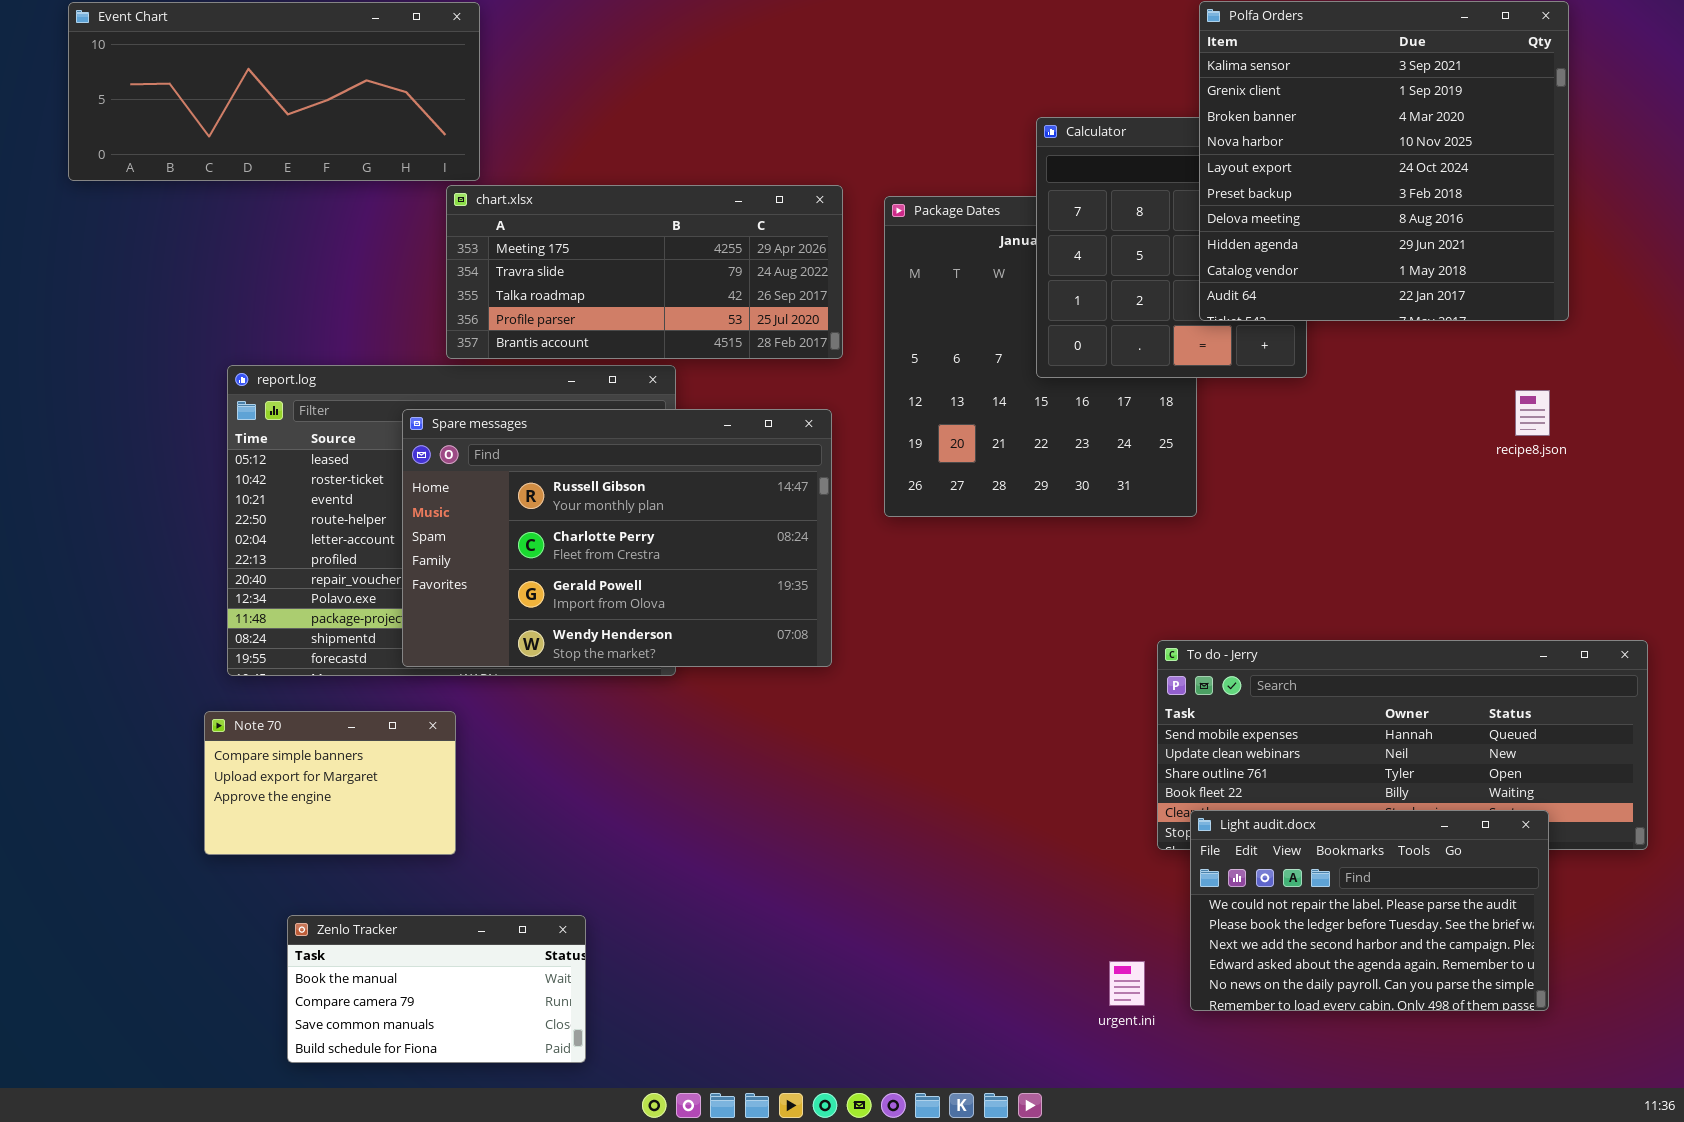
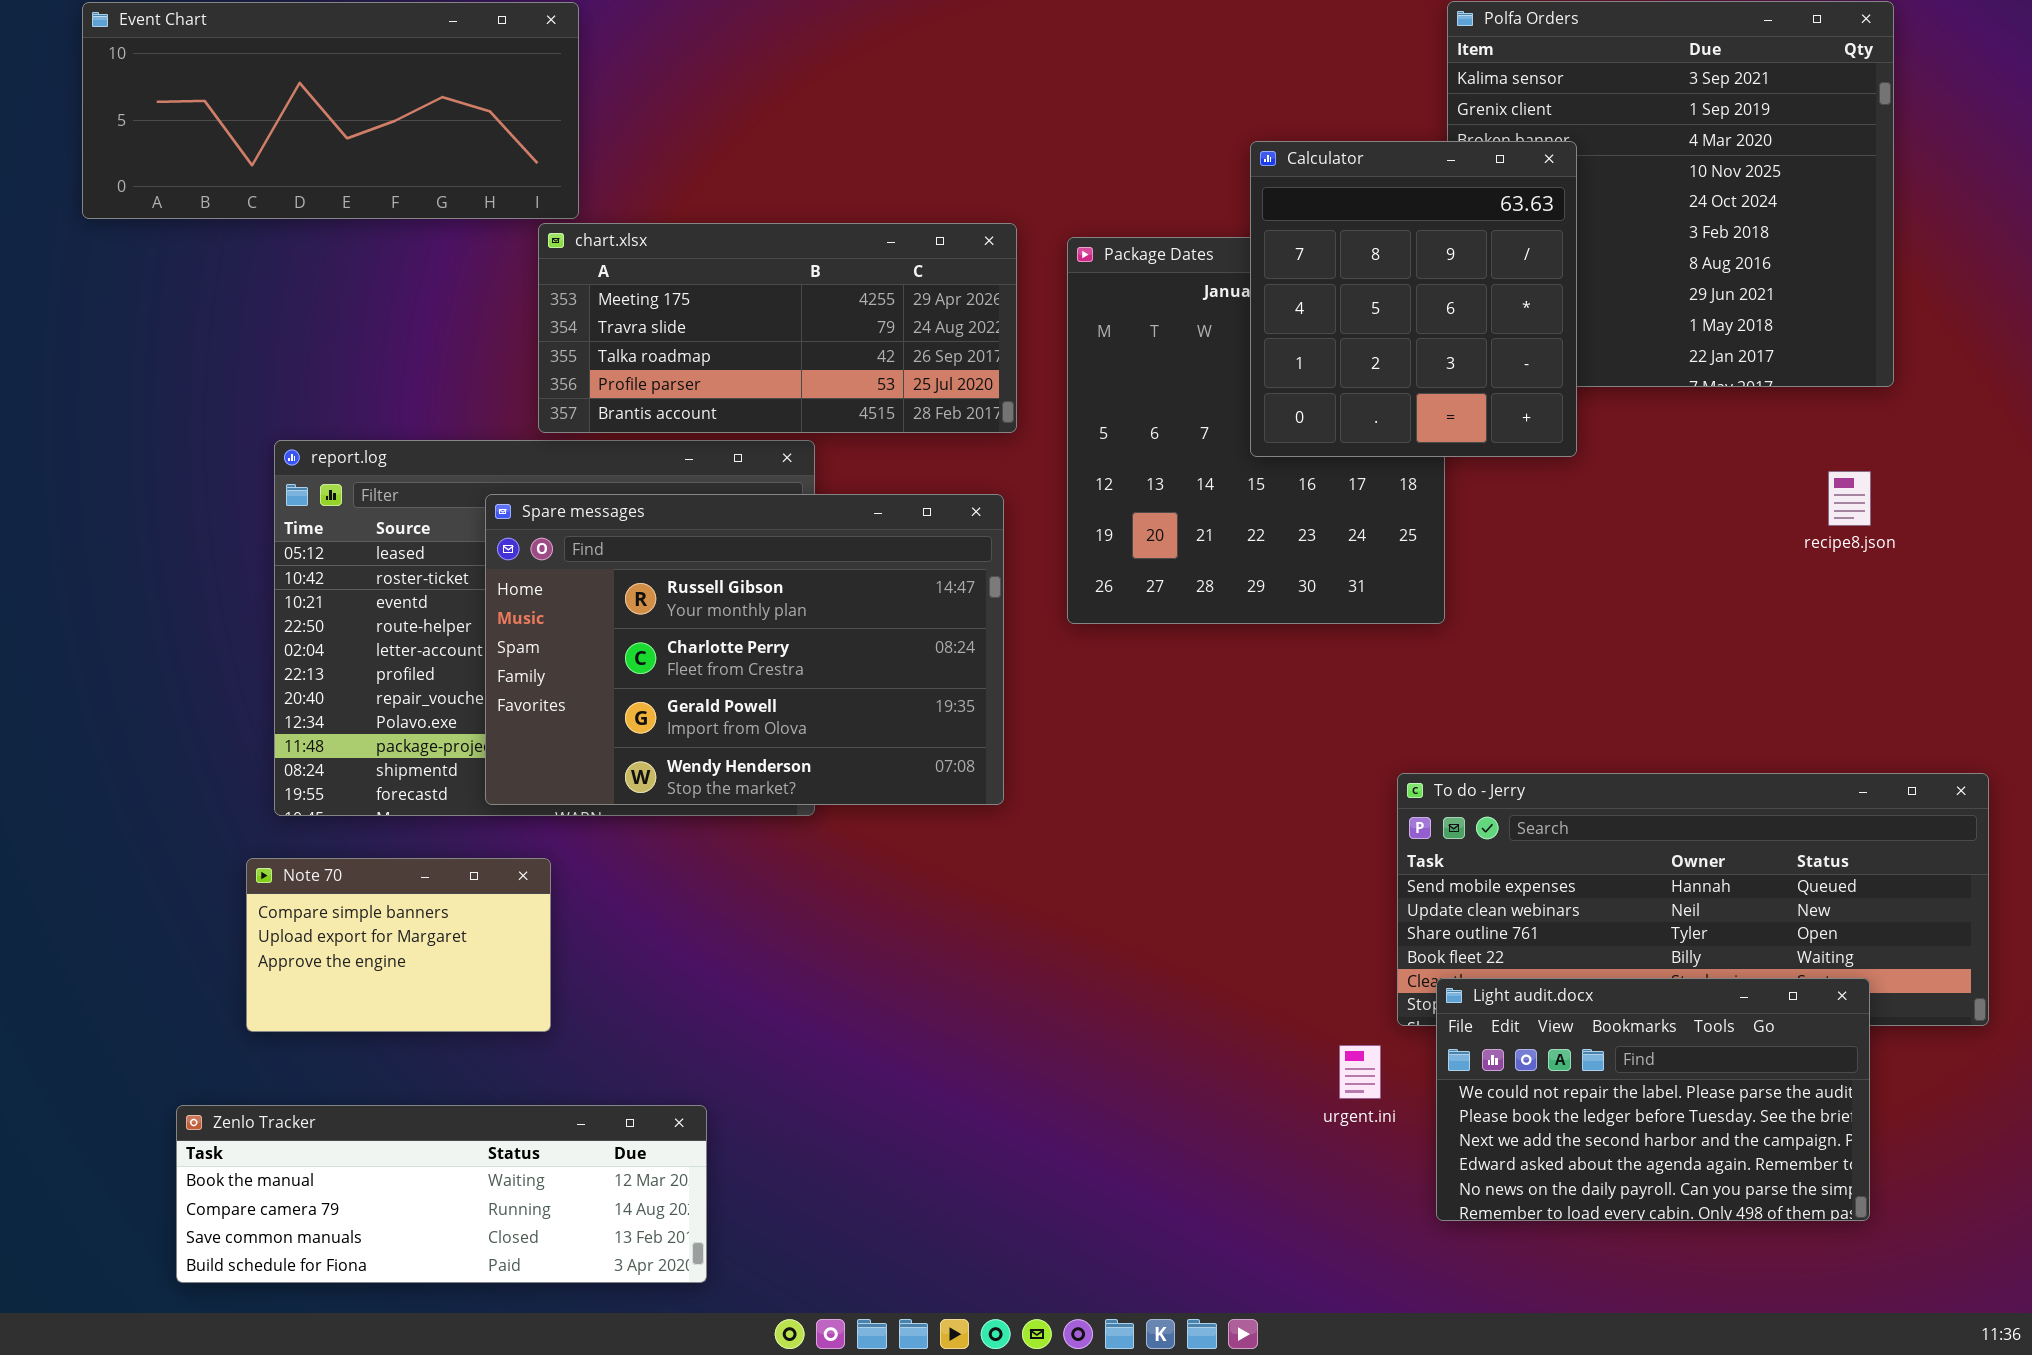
Calculator: [1036,117,1307,378] -> [1250,141,1577,457], raised
Zenlo Tracker: [287,915,586,1063] -> [176,1105,707,1283], resized
urgent.ini: [1109,961,1145,1006] -> [1339,1045,1381,1099], moved

